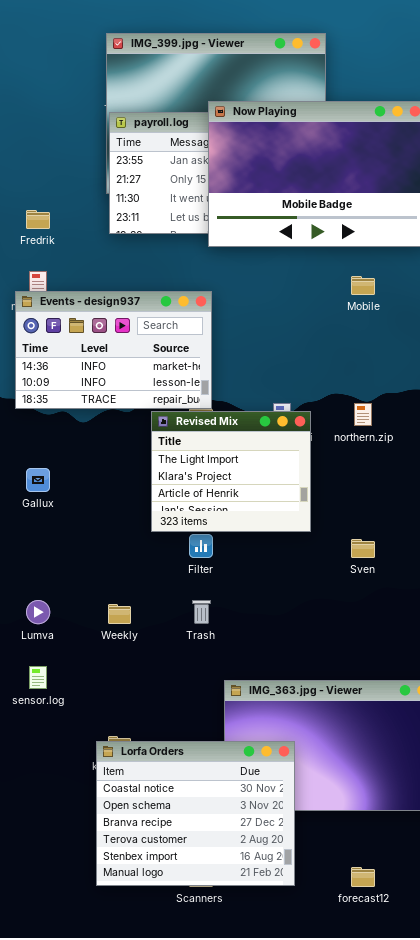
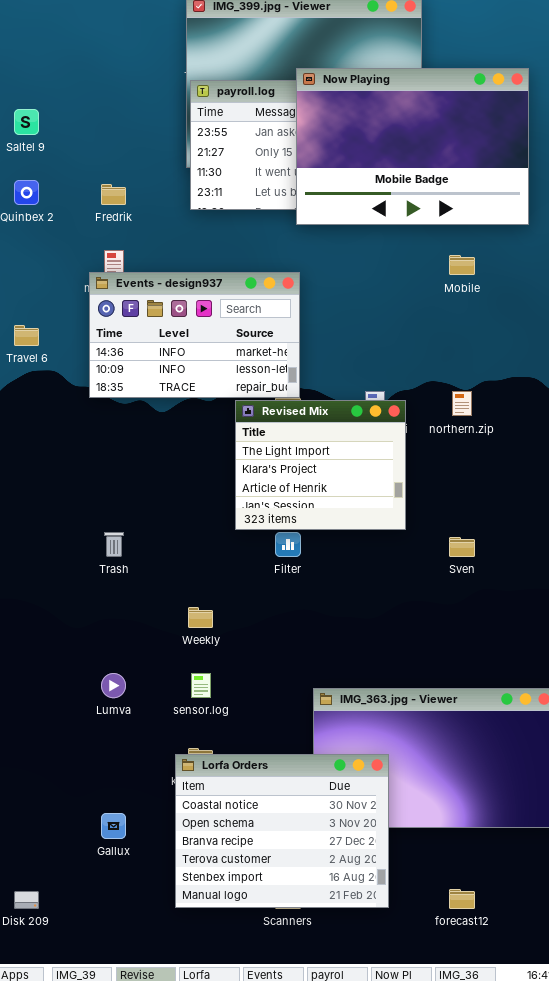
Gallux: [26,468,50,492] -> [101,813,126,839], moved
Lumva: [26,600,50,624] -> [101,673,126,698], moved
Trash: [192,600,211,624] -> [104,532,124,557], moved
sensor.log: [29,666,47,689] -> [191,673,211,698], moved

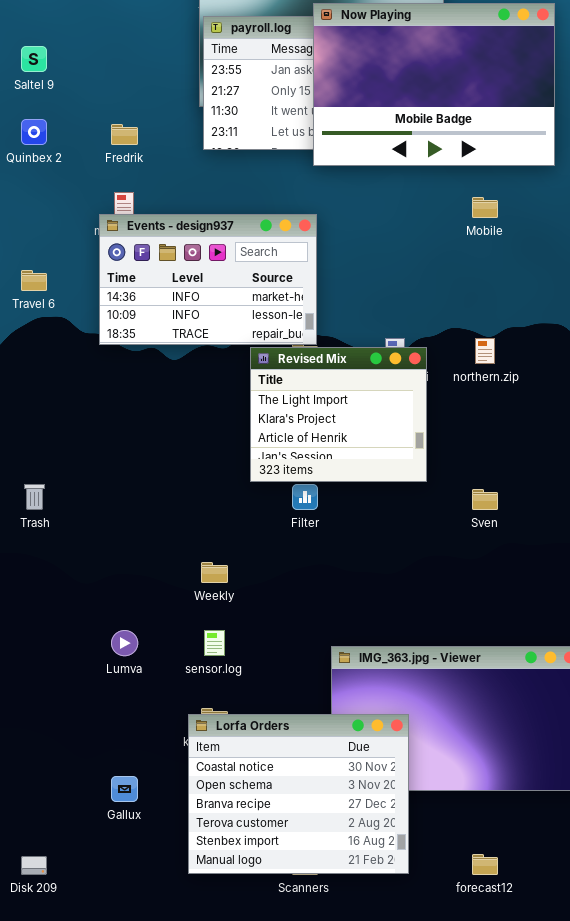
Trash: [104,532,124,557] -> [24,484,45,510], moved

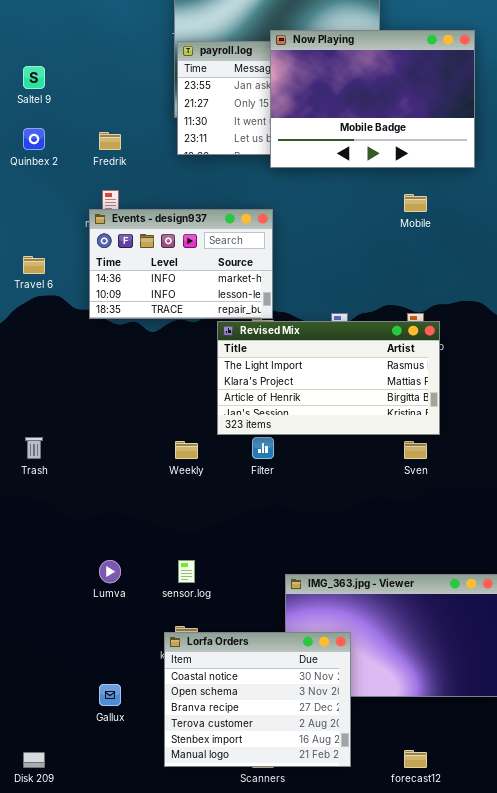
Revised Mix: [250,347,427,482] -> [217,321,440,435], resized
Weekly: [201,562,228,583] -> [175,441,198,459], moved

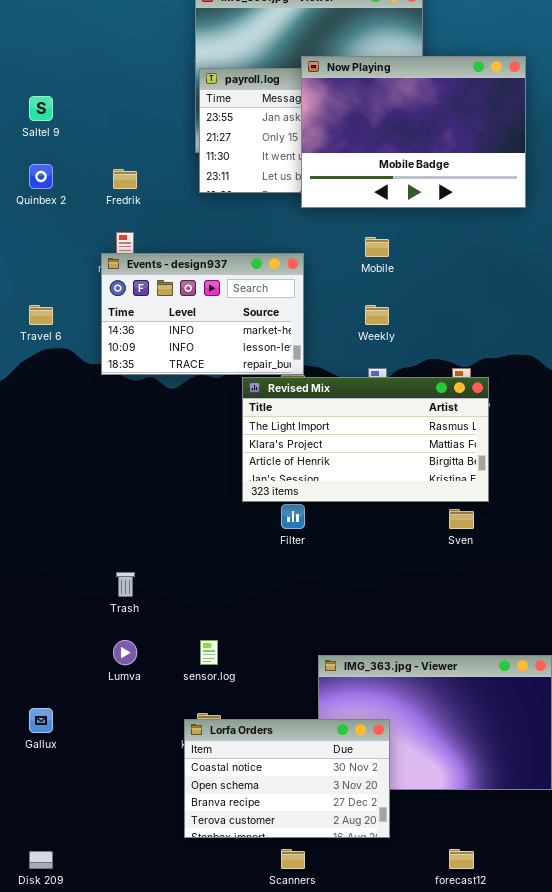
Mobile: [404,194,427,212] -> [365,237,389,257], moved
Trash: [25,437,43,459] -> [116,572,135,597], moved
Weekly: [175,441,198,459] -> [365,305,389,325], moved
Lorfa Orders: [164,632,351,767] -> [184,719,390,838], resized
Gallux: [99,684,121,706] -> [29,708,53,733], moved

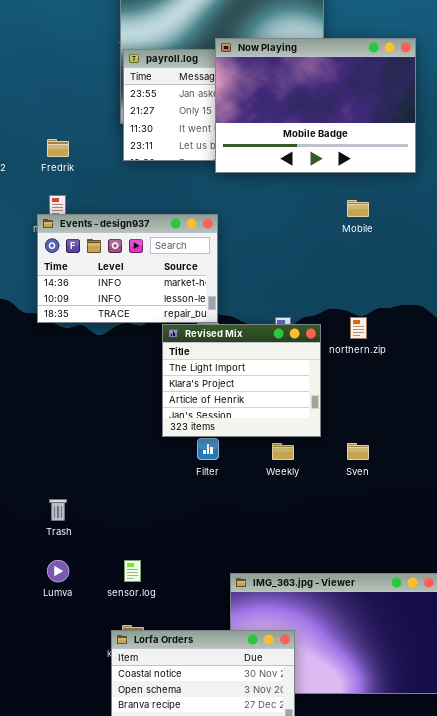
Mobile: [365,237,389,257] -> [347,200,369,217], moved
Weekly: [365,305,389,325] -> [272,443,294,460], moved
Revised Mix: [242,377,489,502] -> [162,324,321,437], resized

